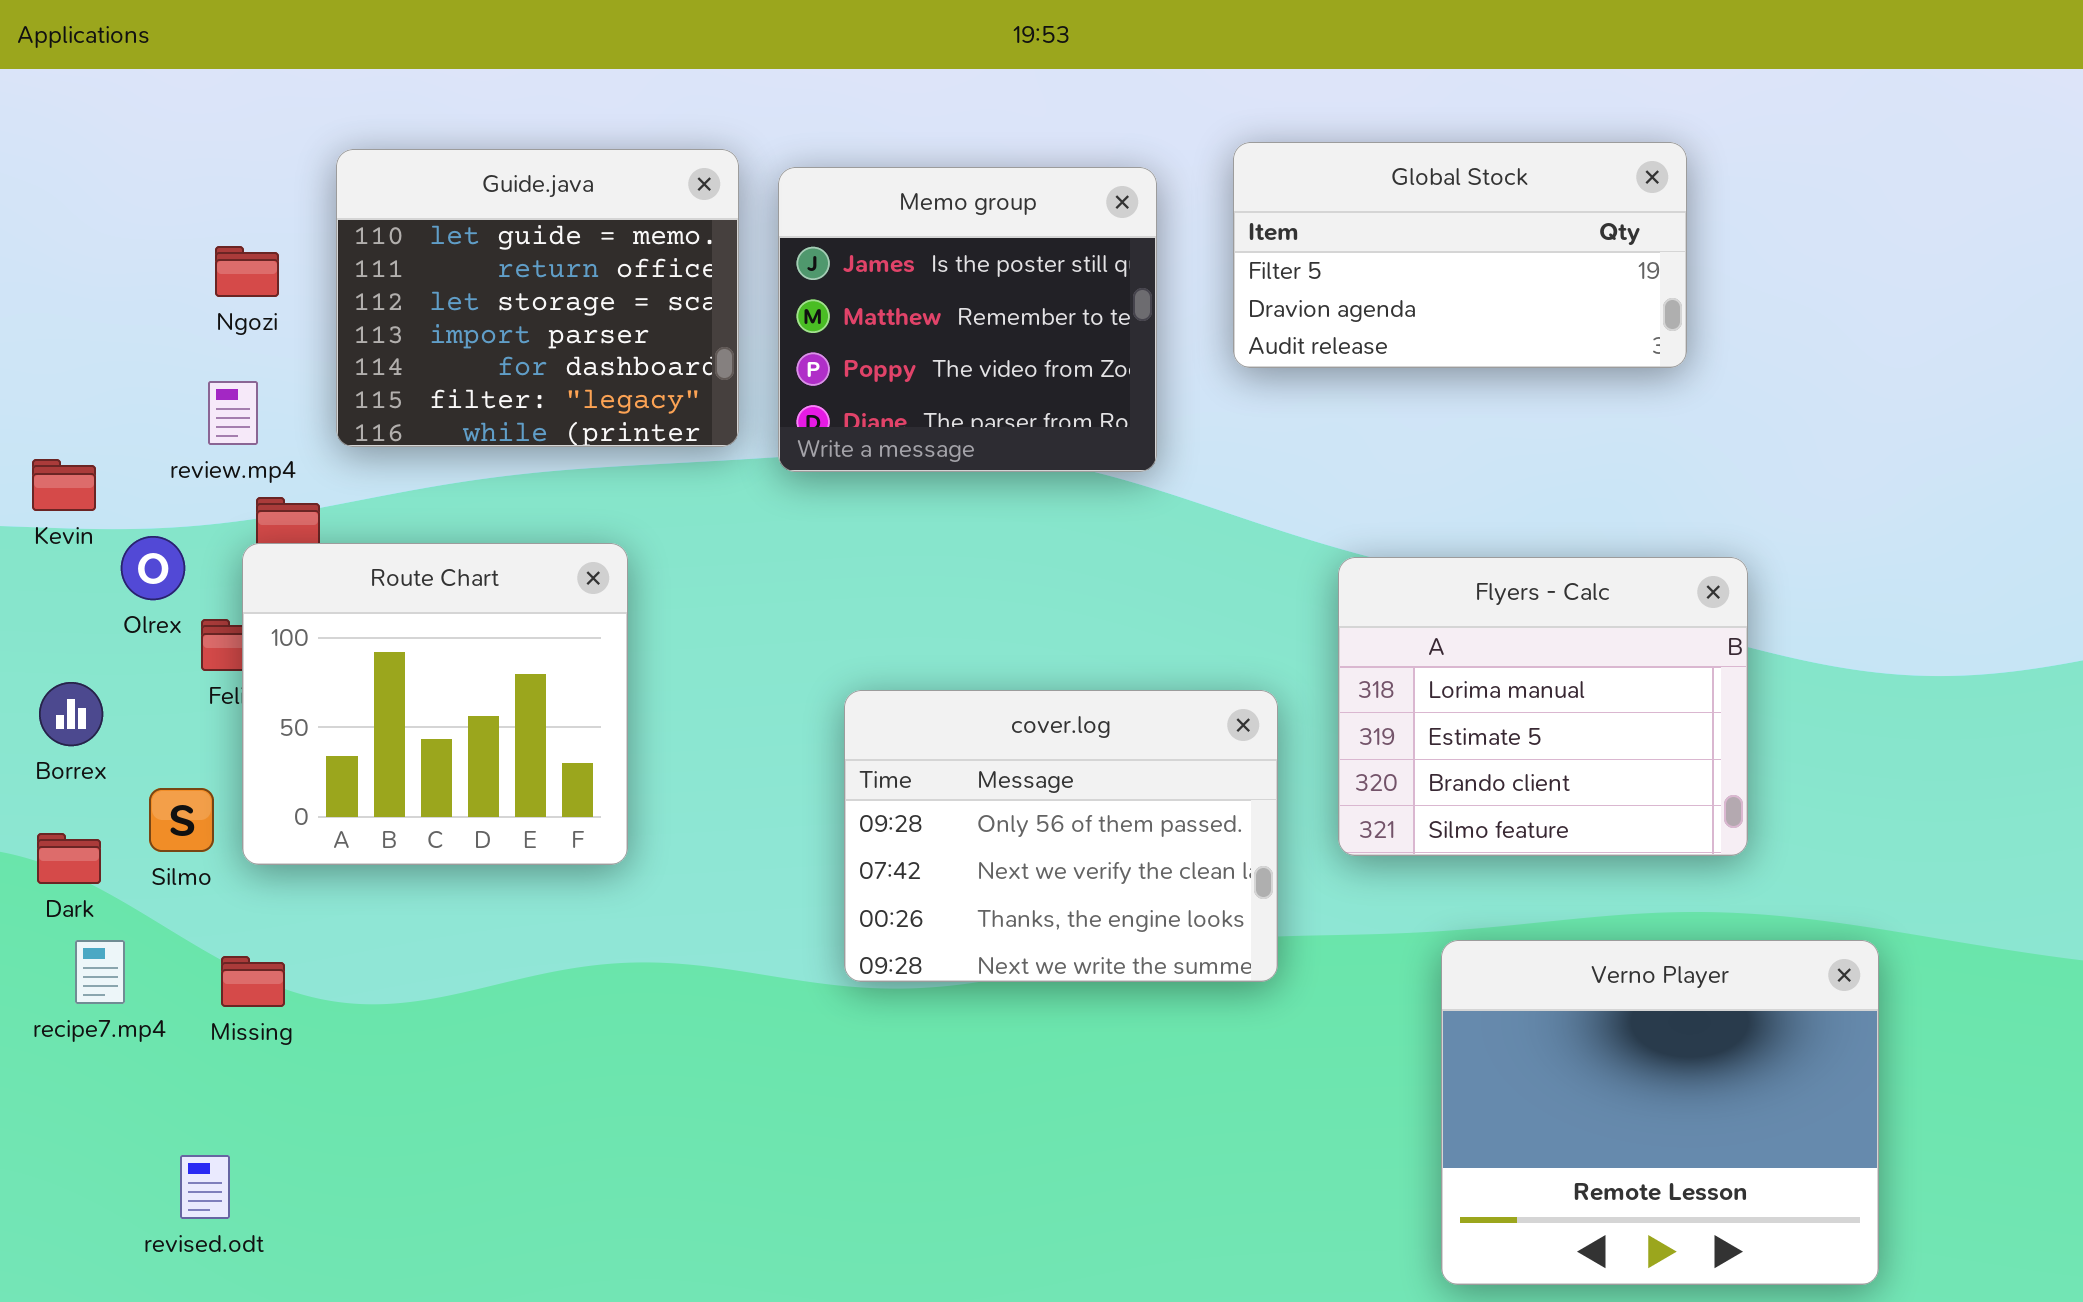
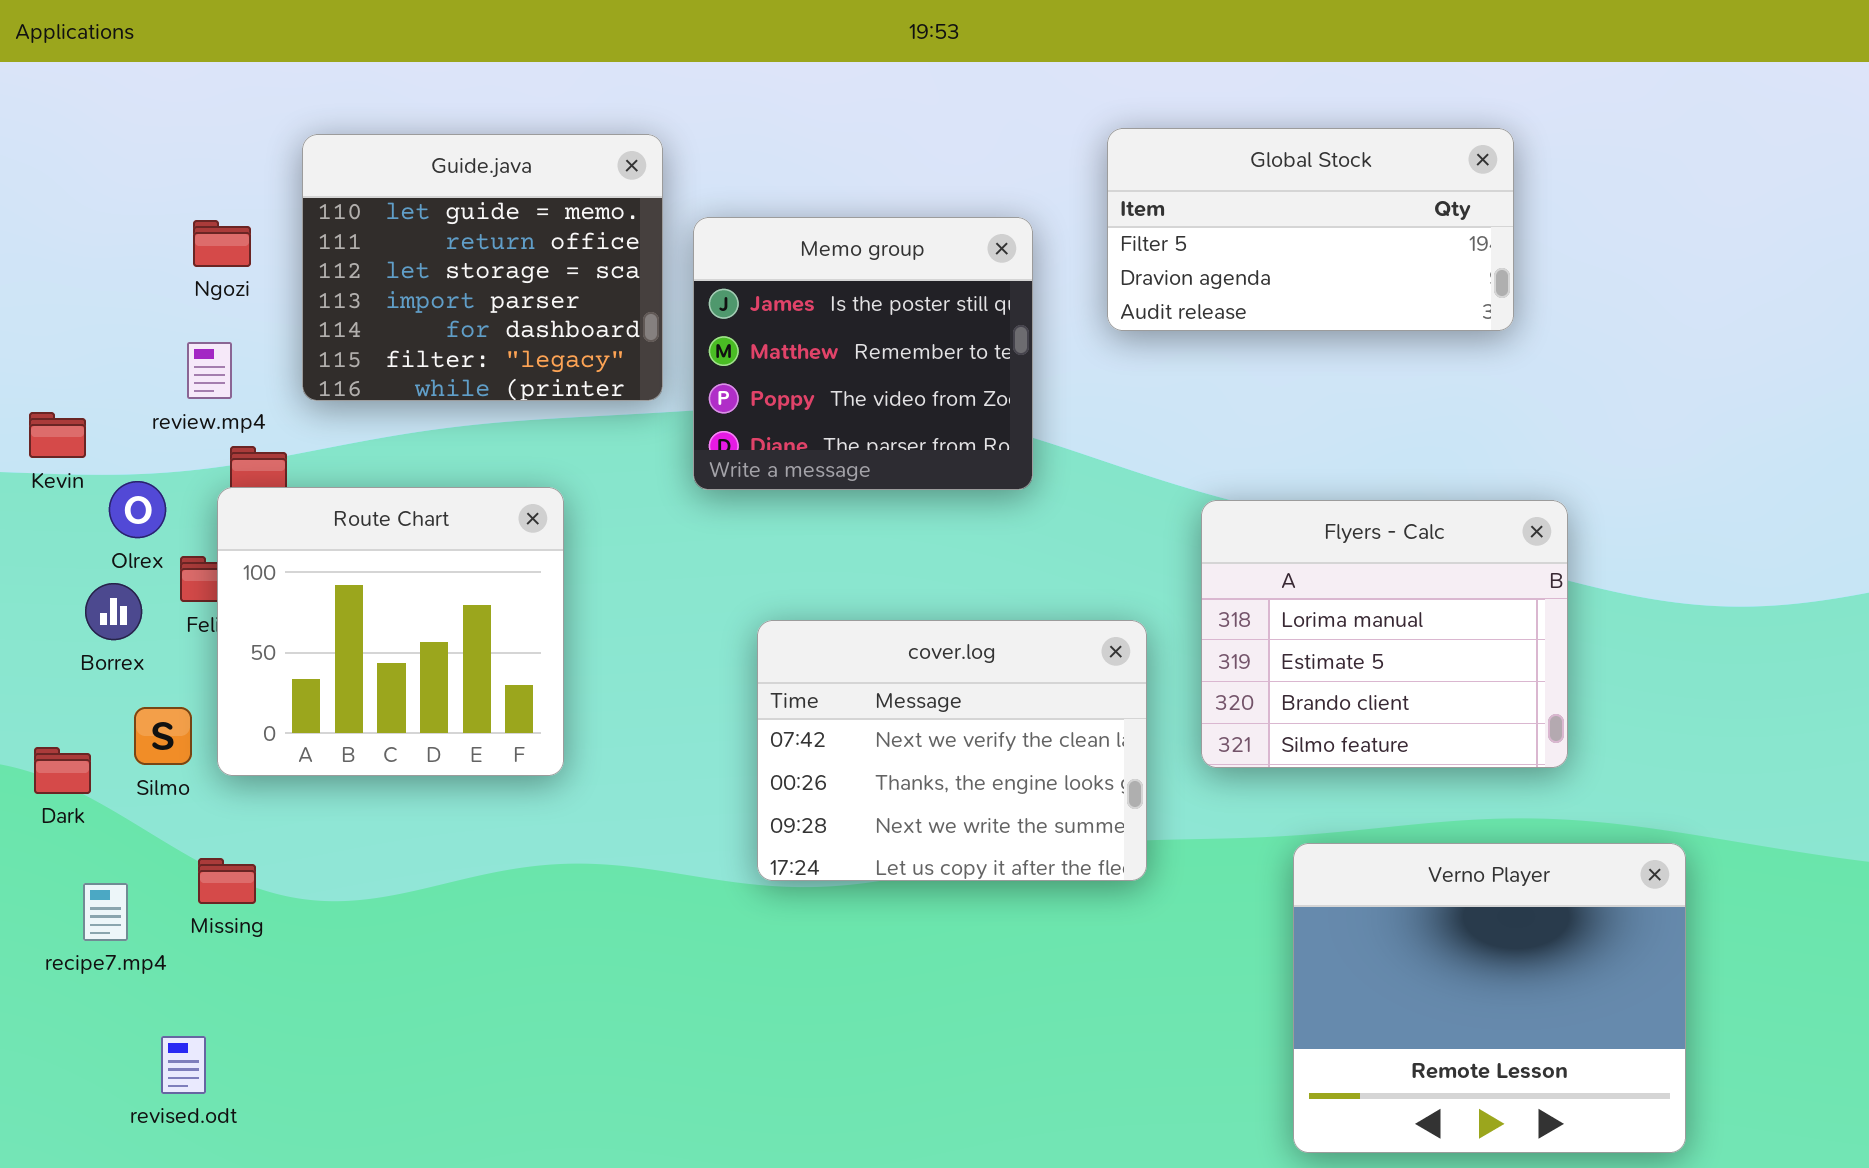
Memo group: [778,167,1157,472] -> [693,217,1033,490], moved
Borrex: [39,682,103,746] -> [85,583,142,640], moved
cover.log: [844,690,1278,982] -> [757,620,1147,881], scrolled down 1 row
recipe7.mp4: [75,940,125,1004] -> [83,883,128,941], moved

